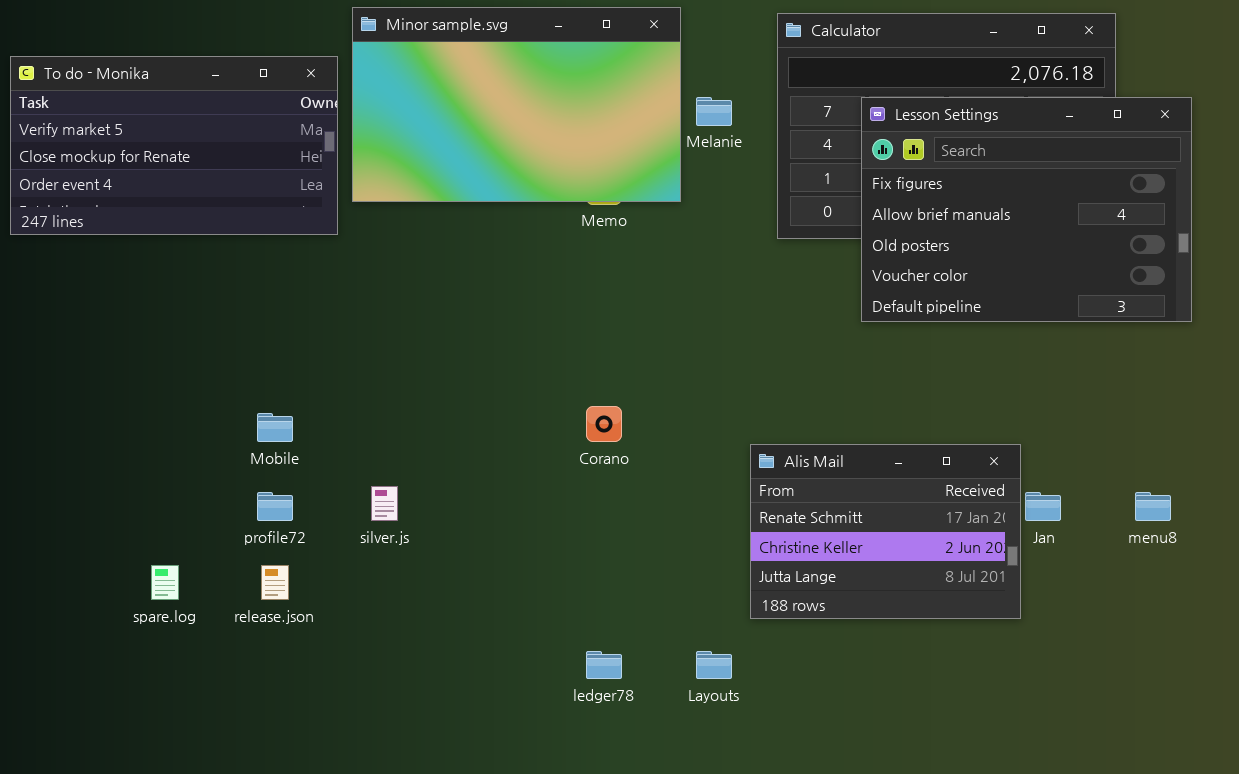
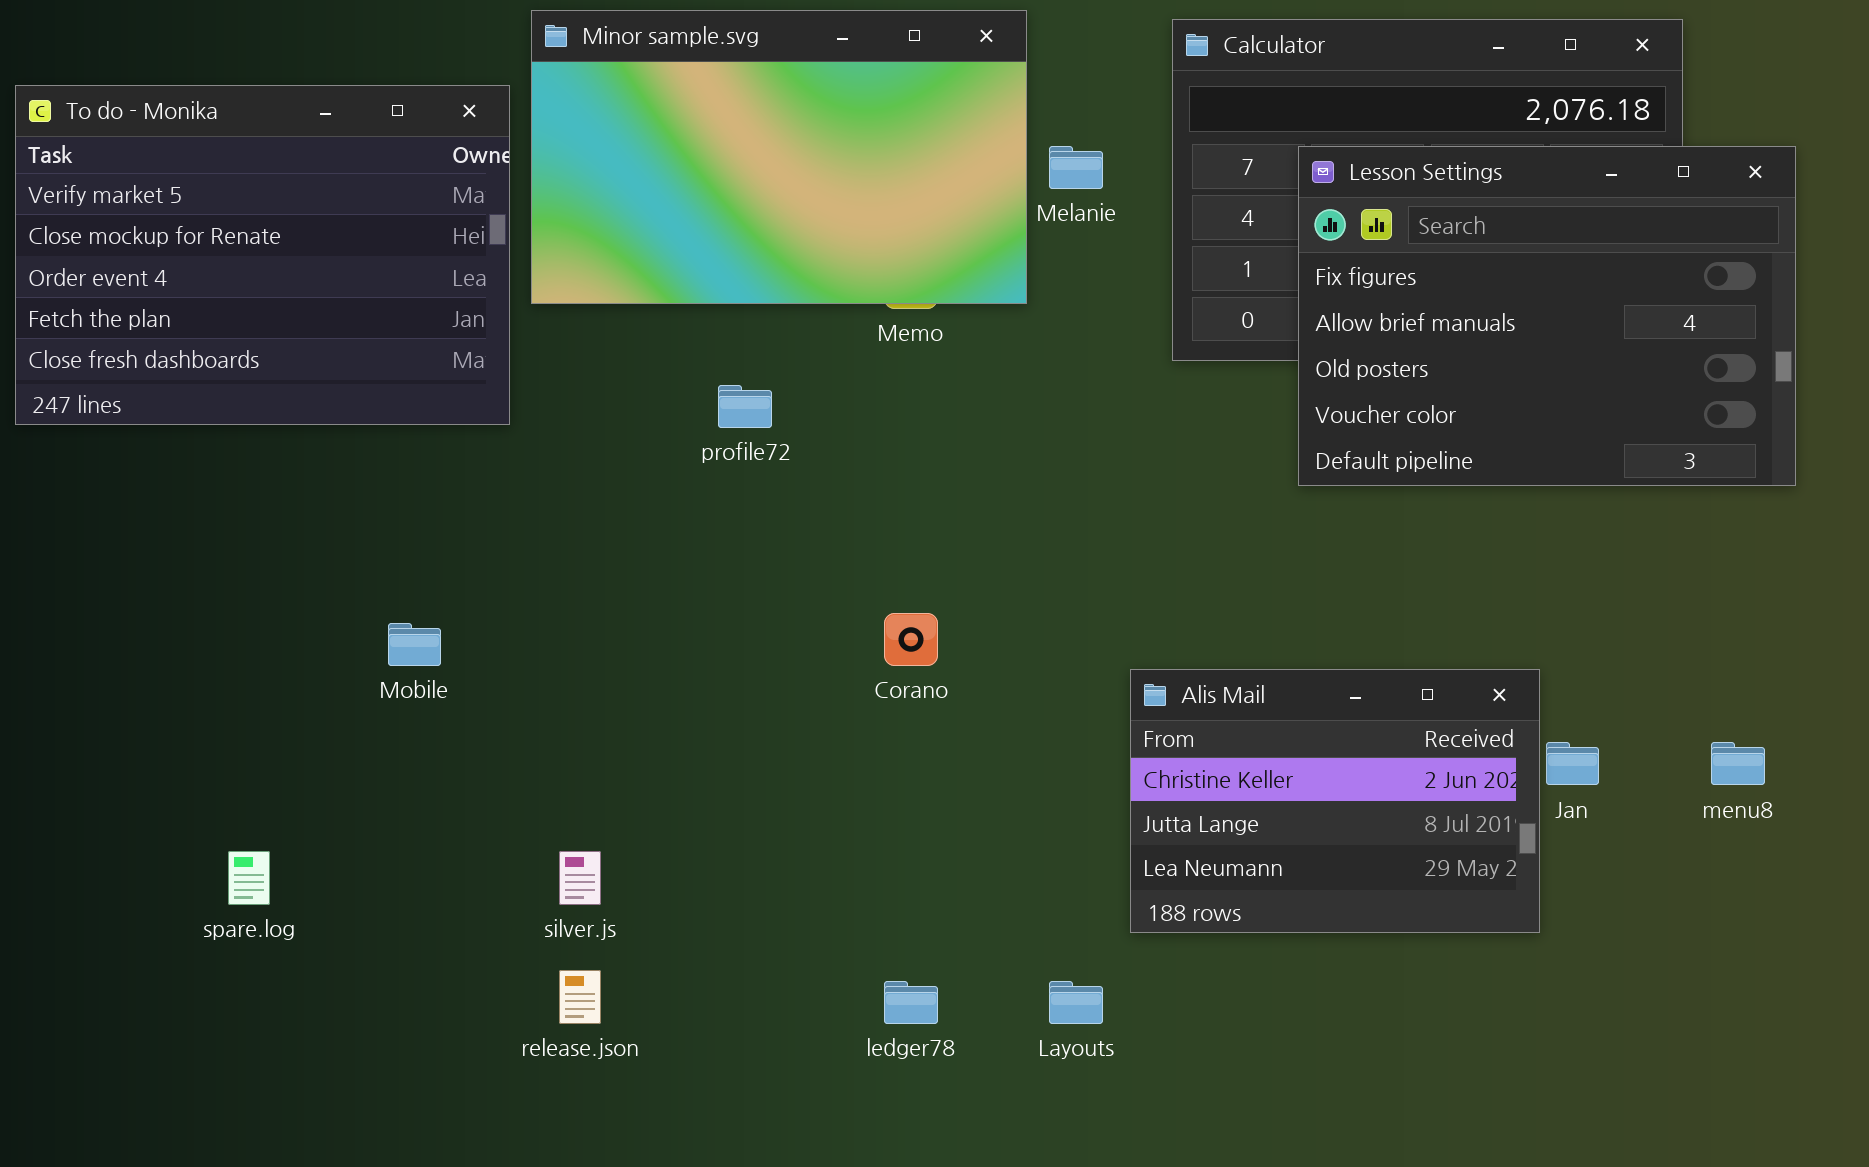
To do - Monika: [10,56,338,235] -> [15,85,510,425], resized
Alis Mail: [750,444,1021,619] -> [1130,669,1540,933], scrolled down 1 row
silver.js: [371,486,398,521] -> [559,851,601,905], moved
profile72: [257,492,293,521] -> [718,385,772,428], moved
release.json: [261,565,289,600] -> [559,970,601,1024], moved

